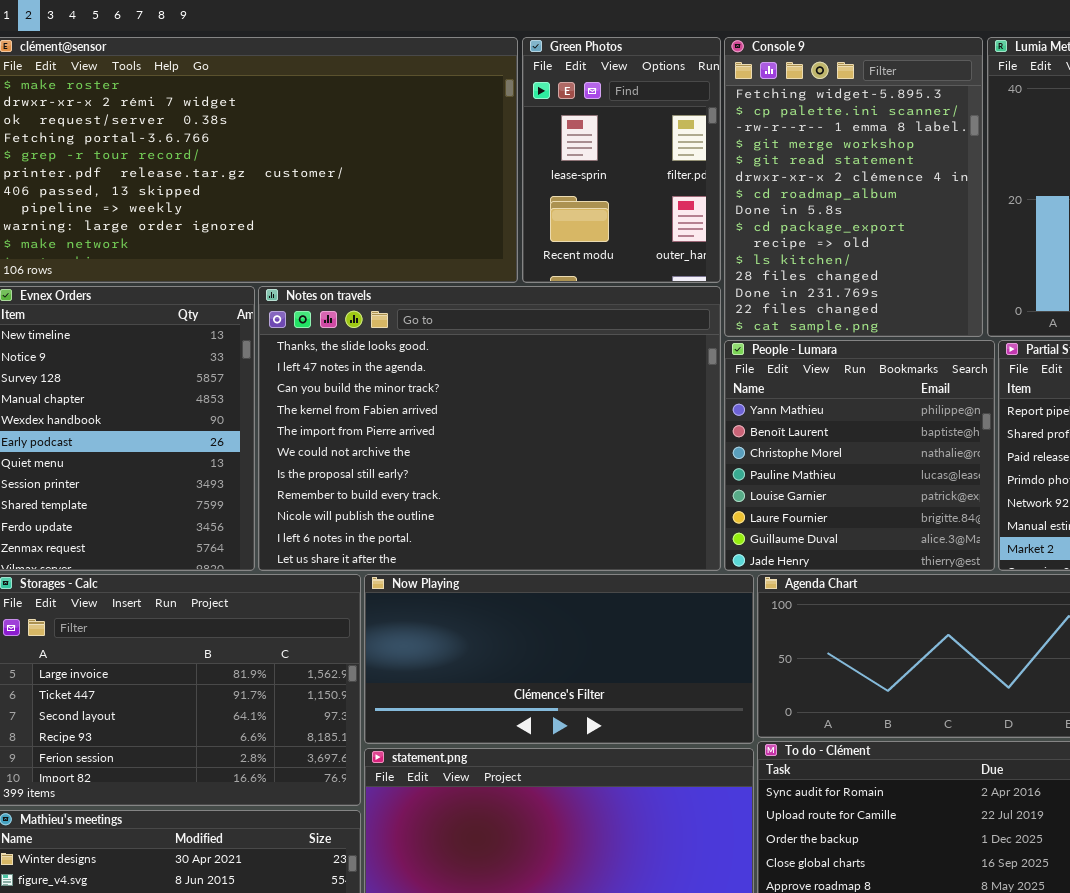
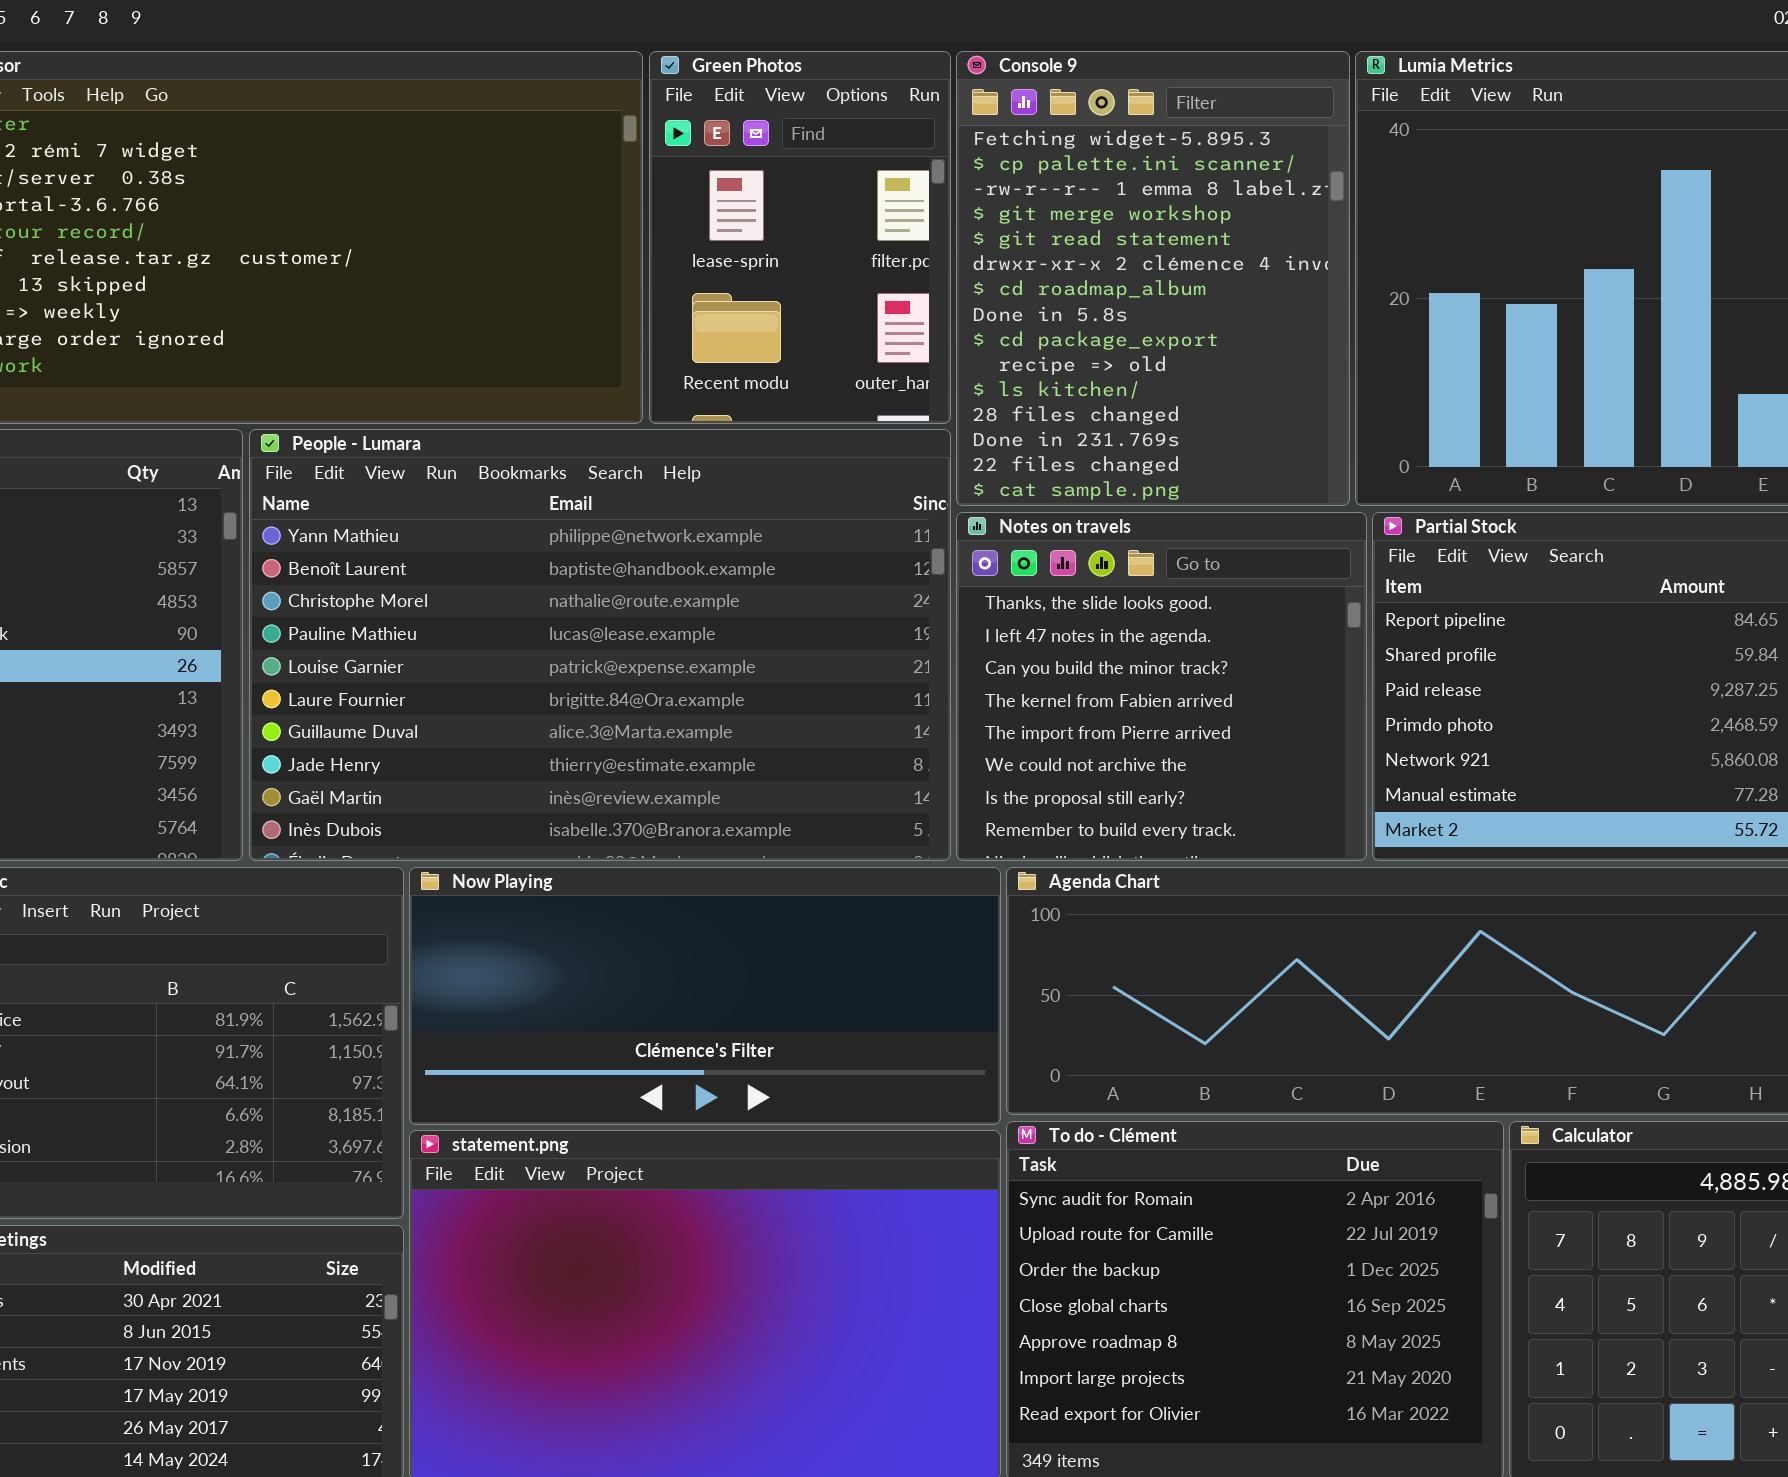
Notes on travels: [258,286,721,571] -> [956,512,1367,861], moved, resized
People - Lumara: [724,340,995,571] -> [249,429,951,861], moved, resized

